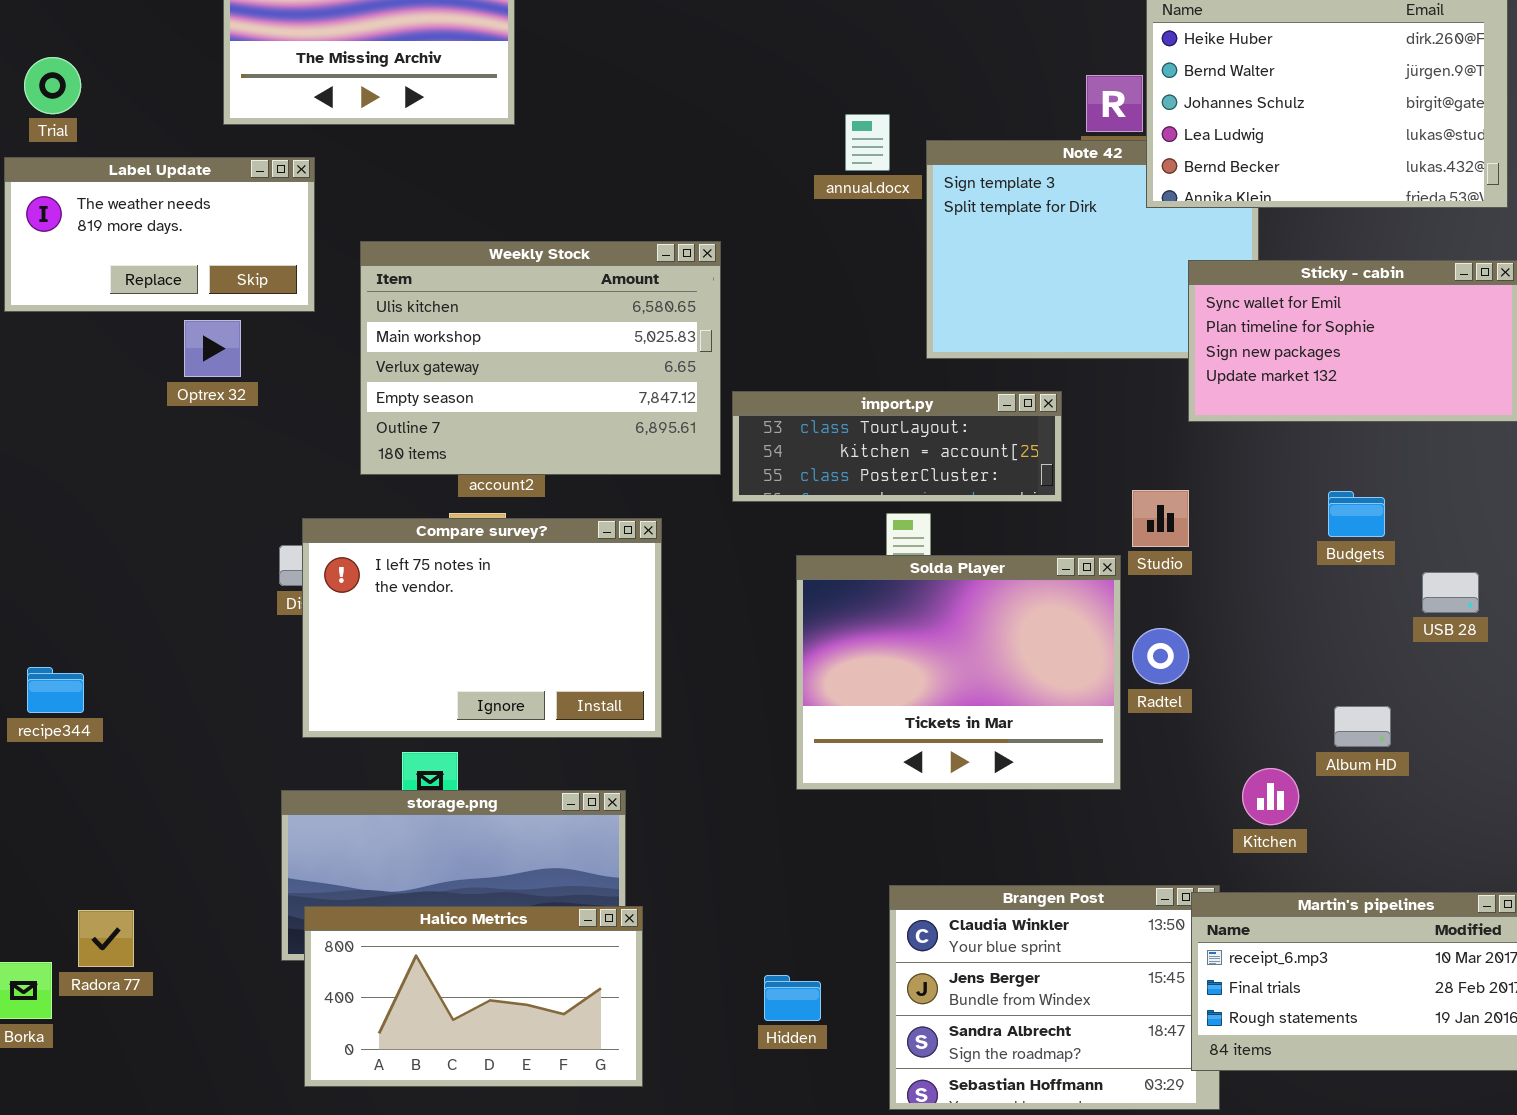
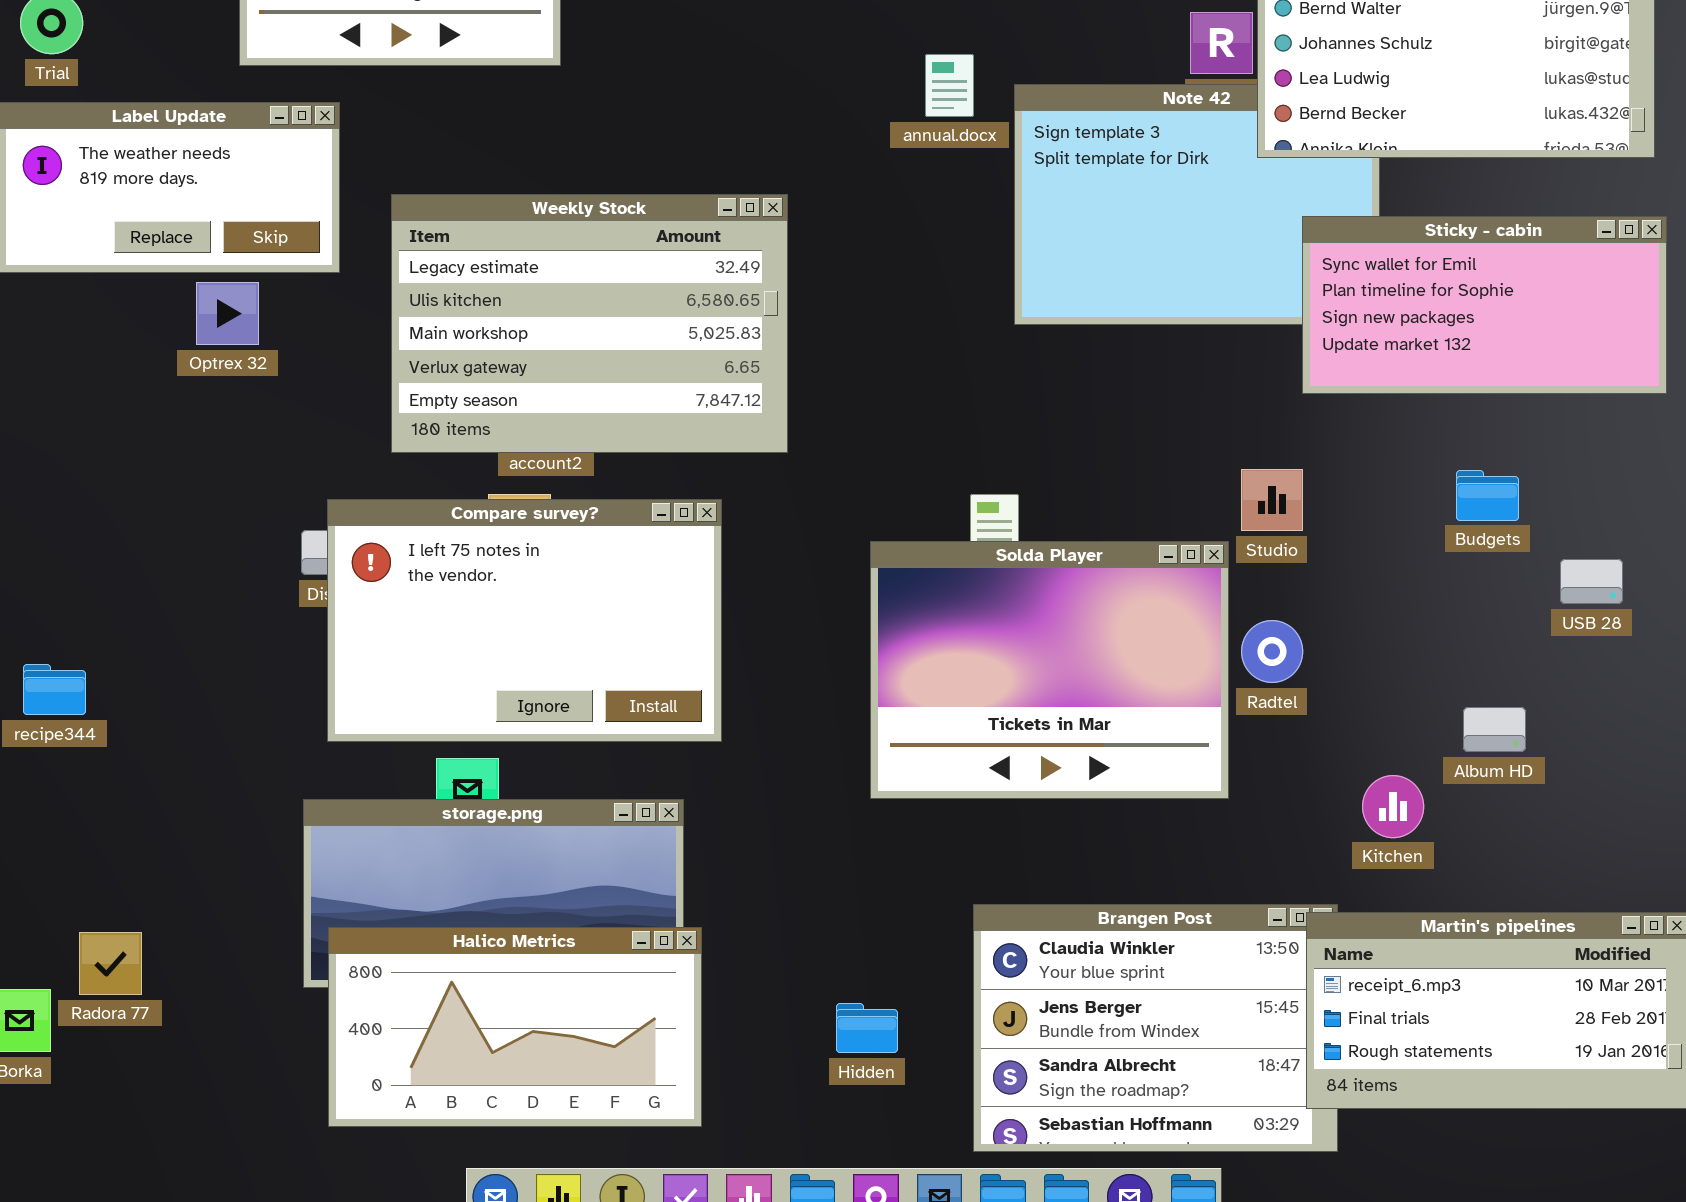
Weekly Stock: [360,241,721,475] -> [391,194,788,453], scrolled up 1 row
import.py: [732,391,1062,502] -> none, closed

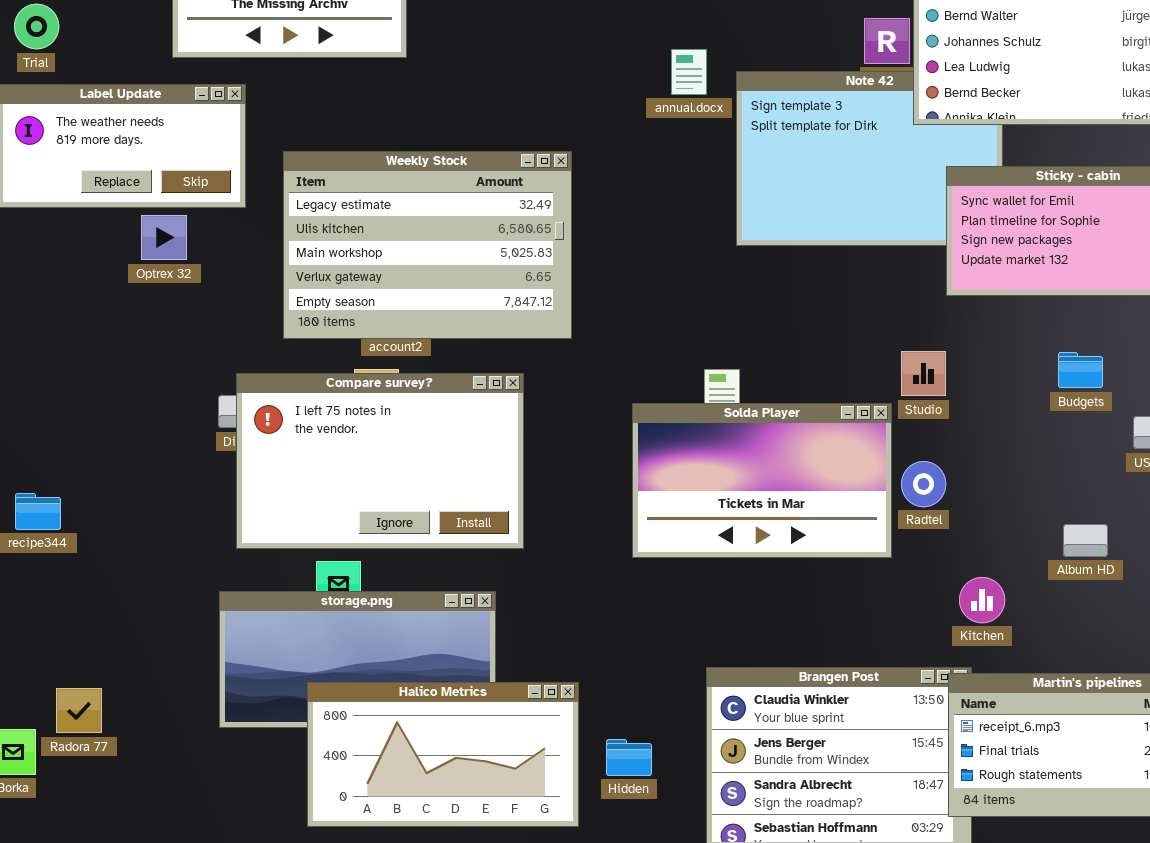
Solda Player: [870,541,1229,799] -> [632,403,892,558], resized
Kitchen: [1362,775,1424,838] -> [959,577,1005,623], moved
Halico Metrics: [328,927,702,1127] -> [307,682,579,827], moved

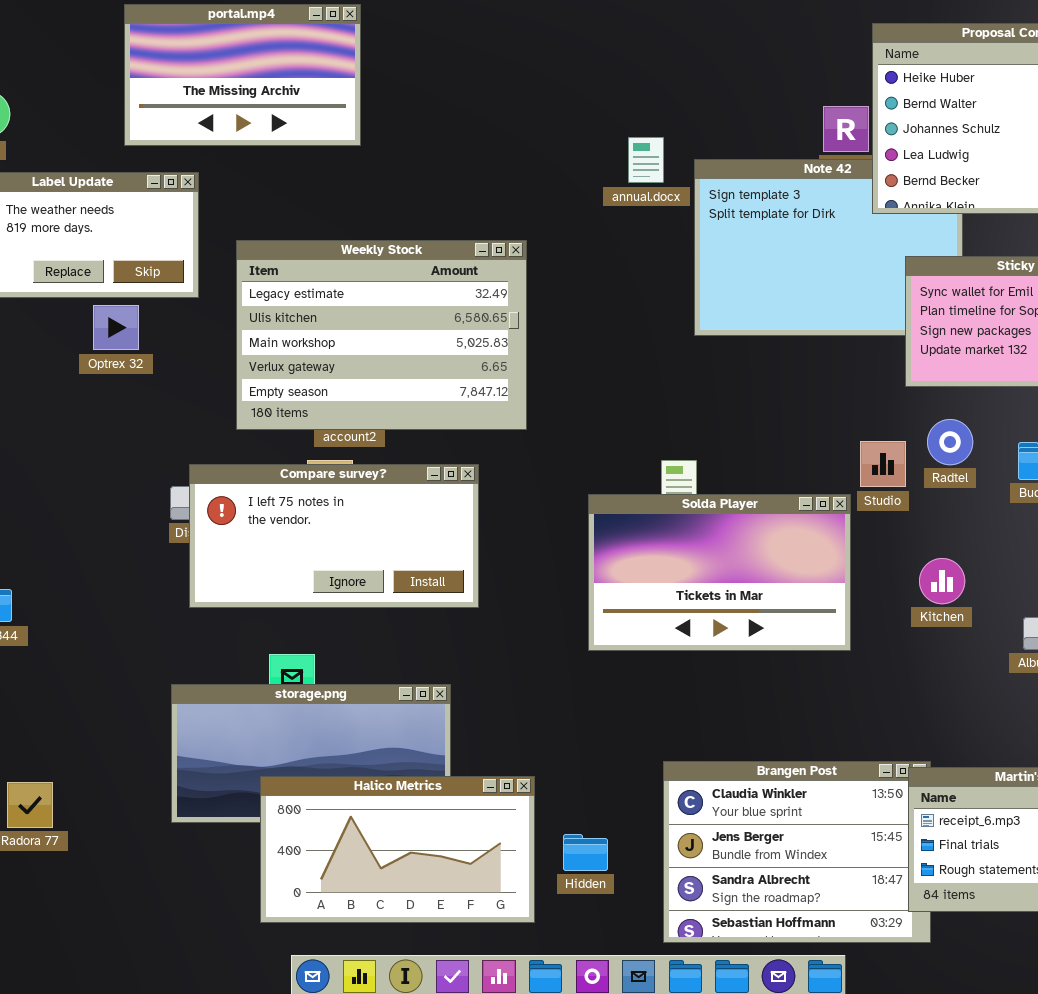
Compare survey?: [236,373,524,549] -> [189,464,479,608], resized
Radtel: [901,461,946,507] -> [927,419,973,465], moved
Kitchen: [959,577,1005,623] -> [919,558,965,604], moved

